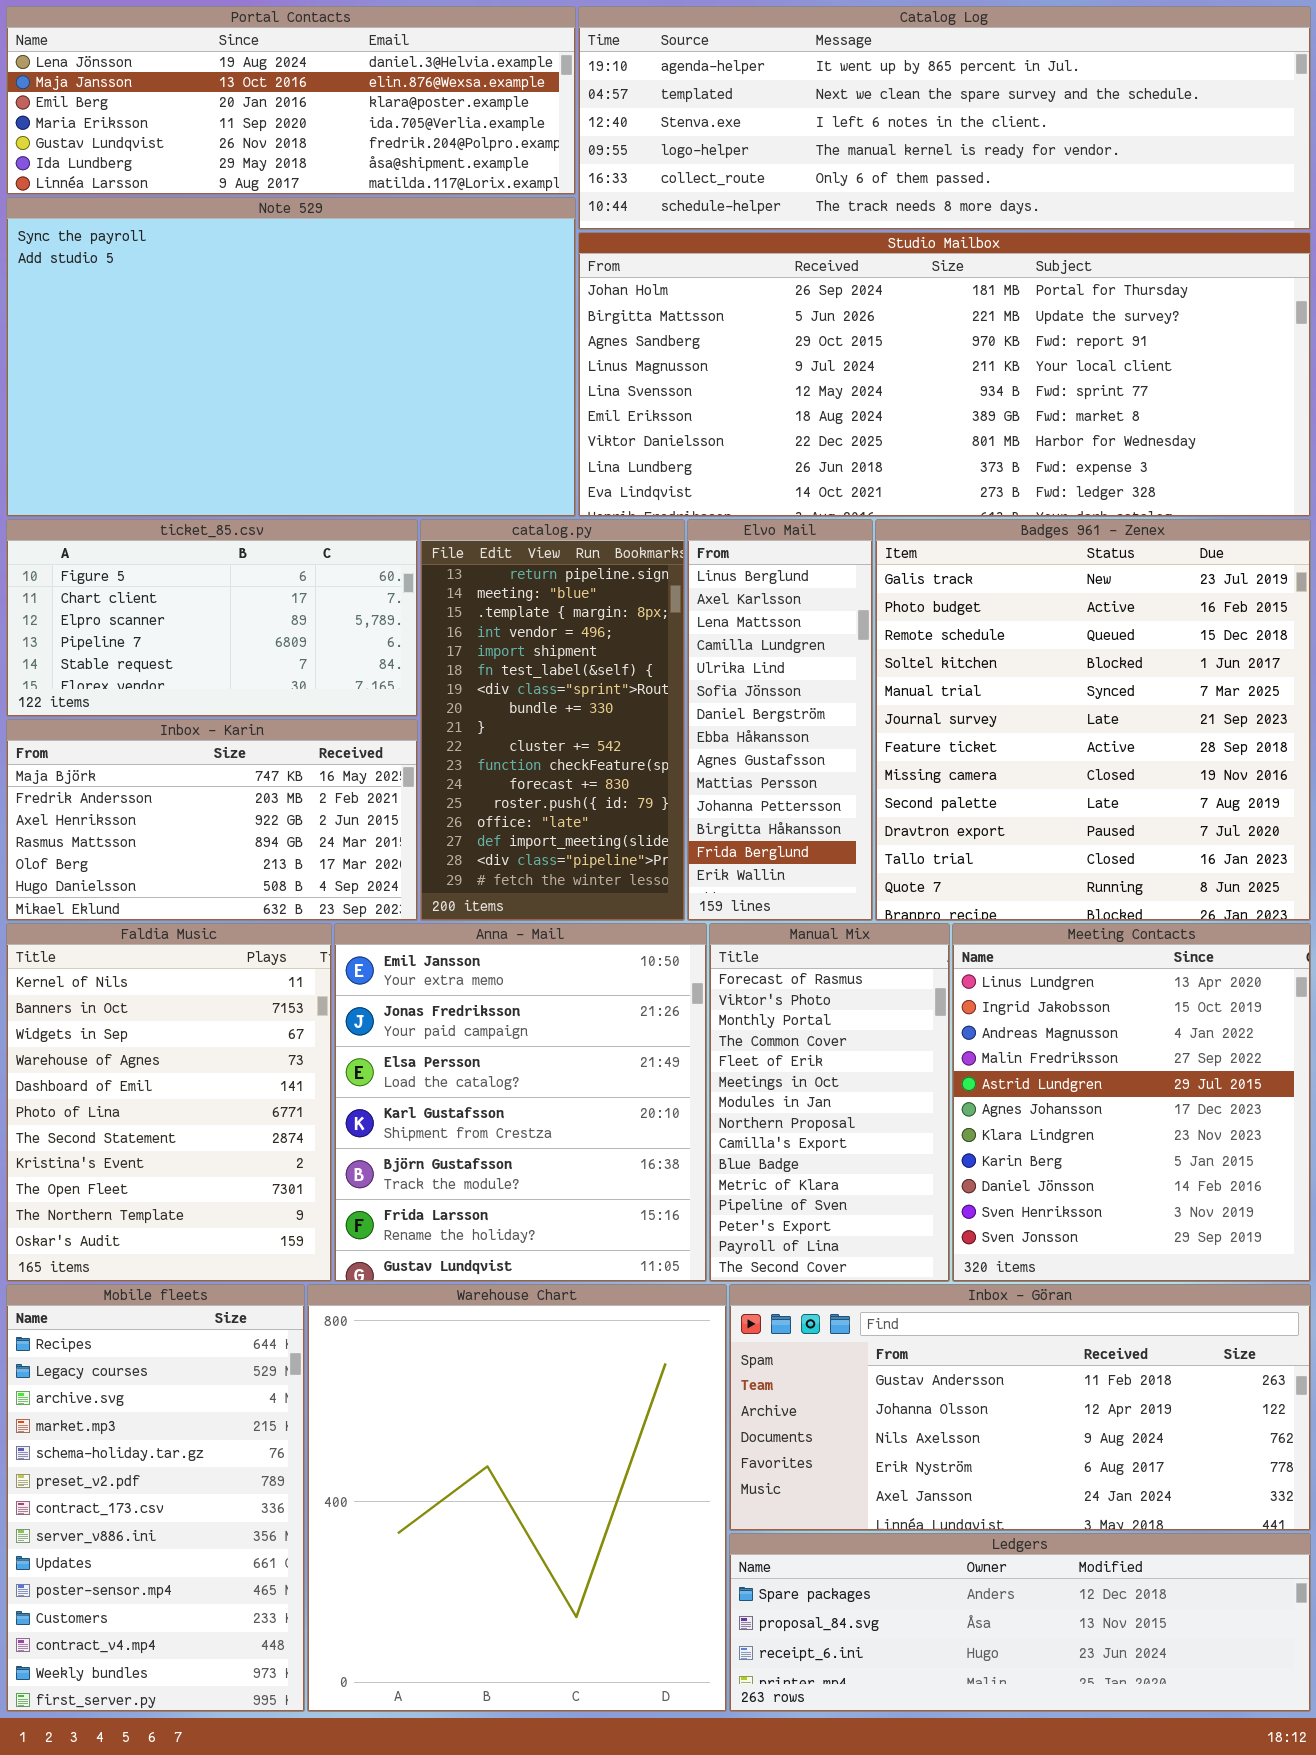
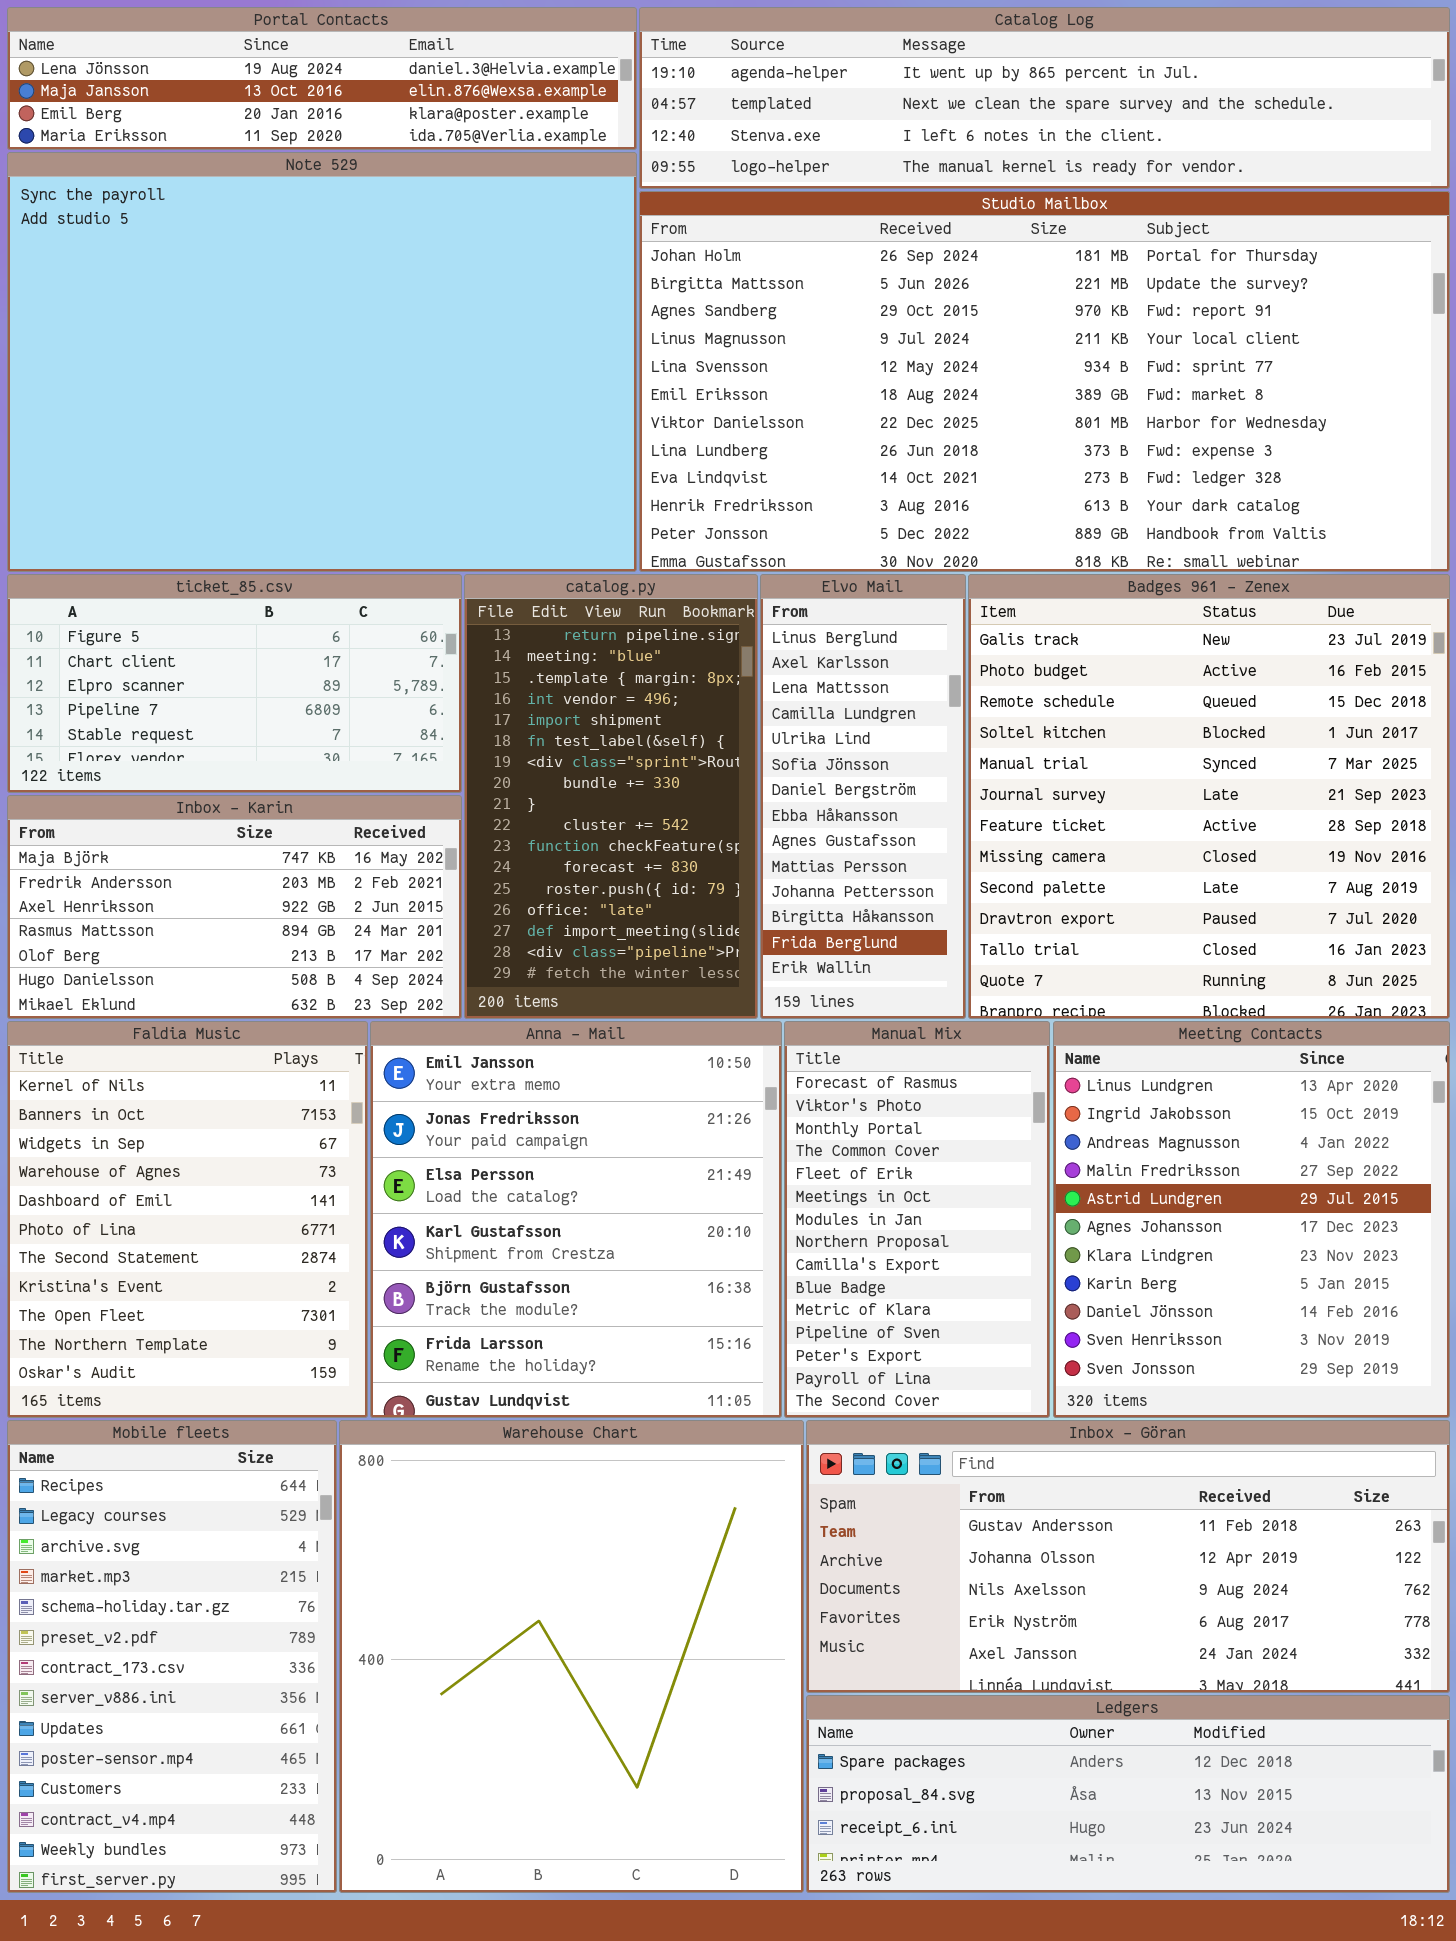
Portal Contacts: [6,6,576,195] -> [7,7,637,150], resized
Catalog Log: [578,6,1311,230] -> [639,7,1450,189], resized
Note 529: [6,197,576,517] -> [7,152,637,572], resized
Studio Mailbox: [578,232,1311,517] -> [639,191,1450,572], resized

